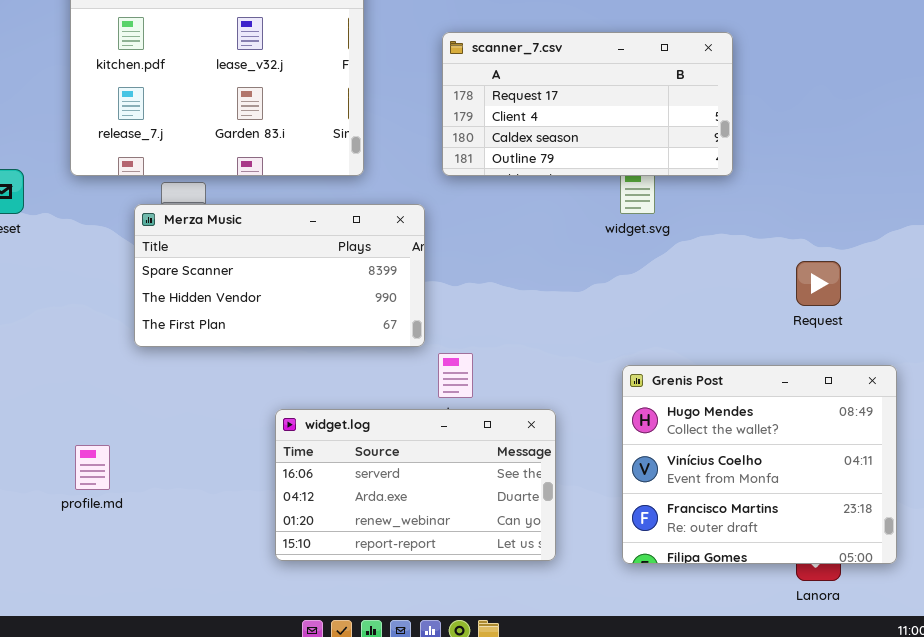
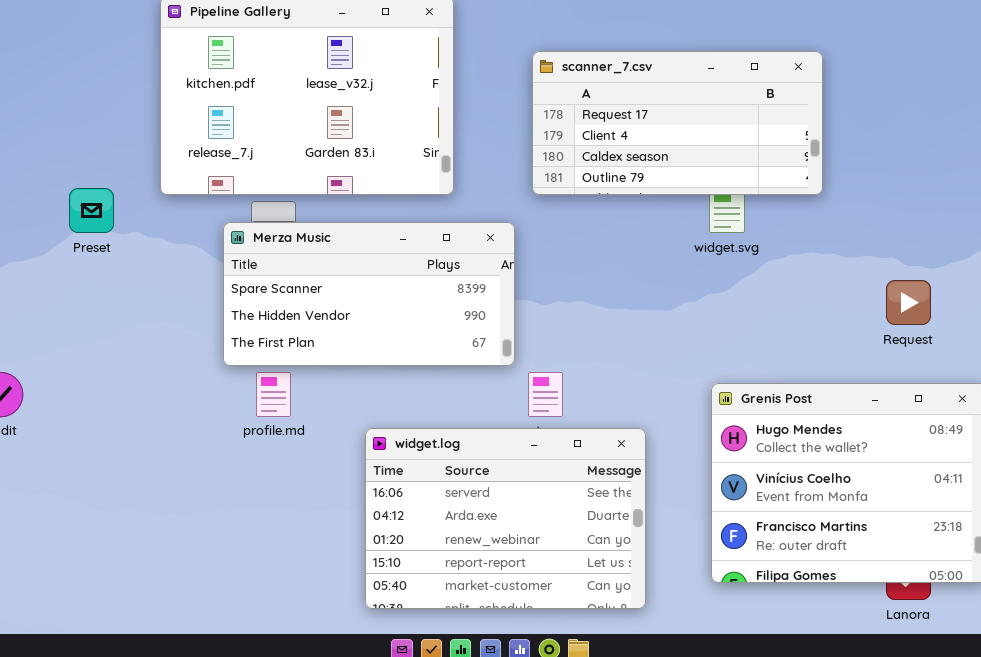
widget.log: [275,409,556,561] -> [365,428,646,609], resized
profile.md: [75,445,110,490] -> [256,372,291,417], moved

